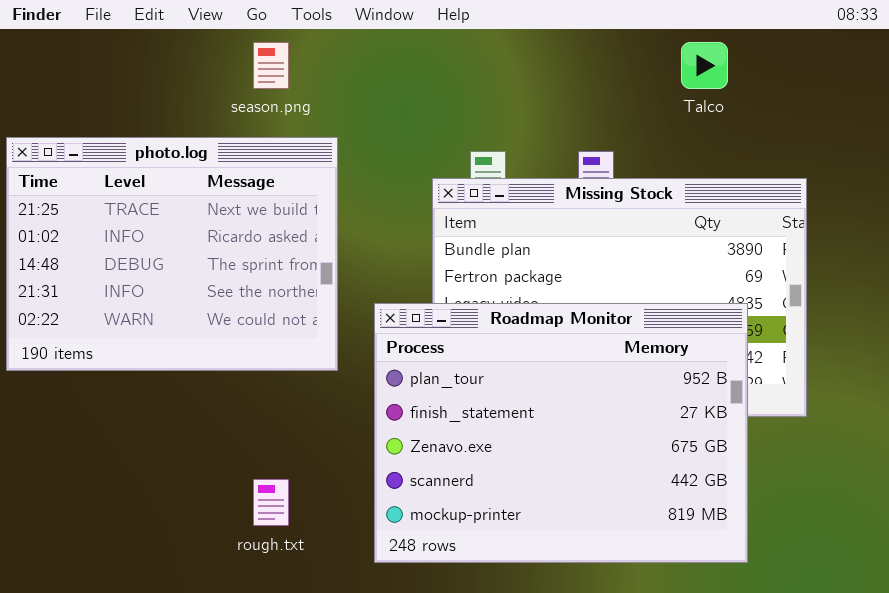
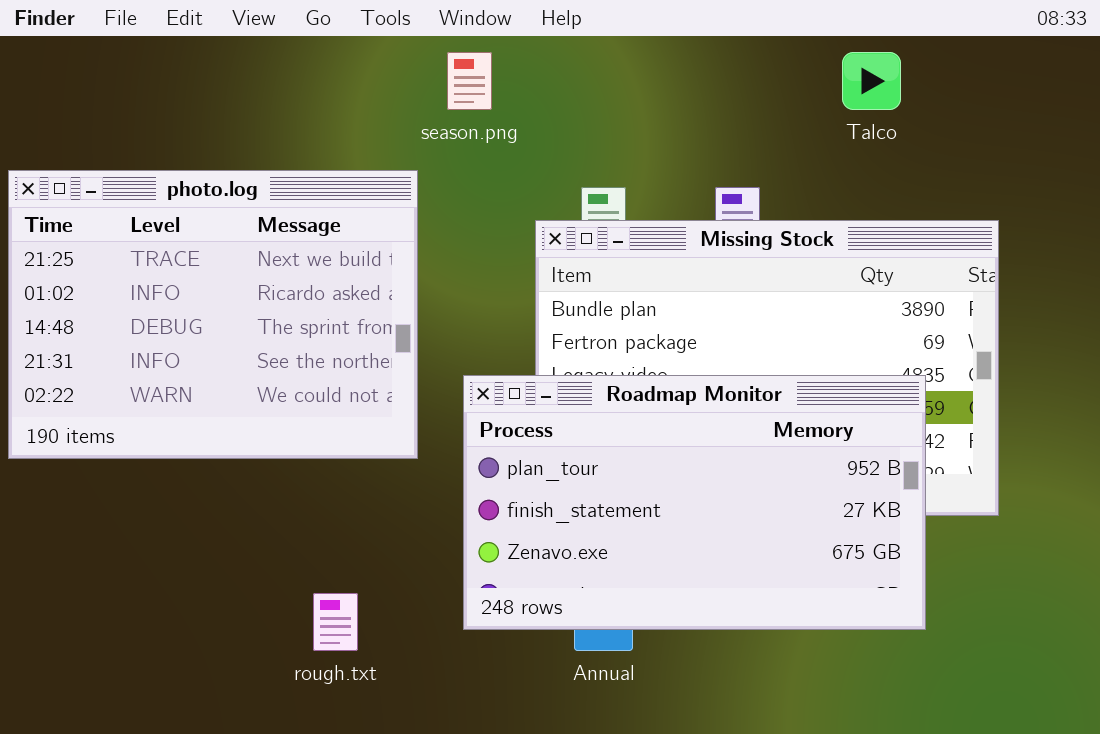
season.png: [253,42,289,89] -> [447,52,492,110], moved
Roadmap Monitor: [374,303,748,563] -> [463,375,926,630], resized

